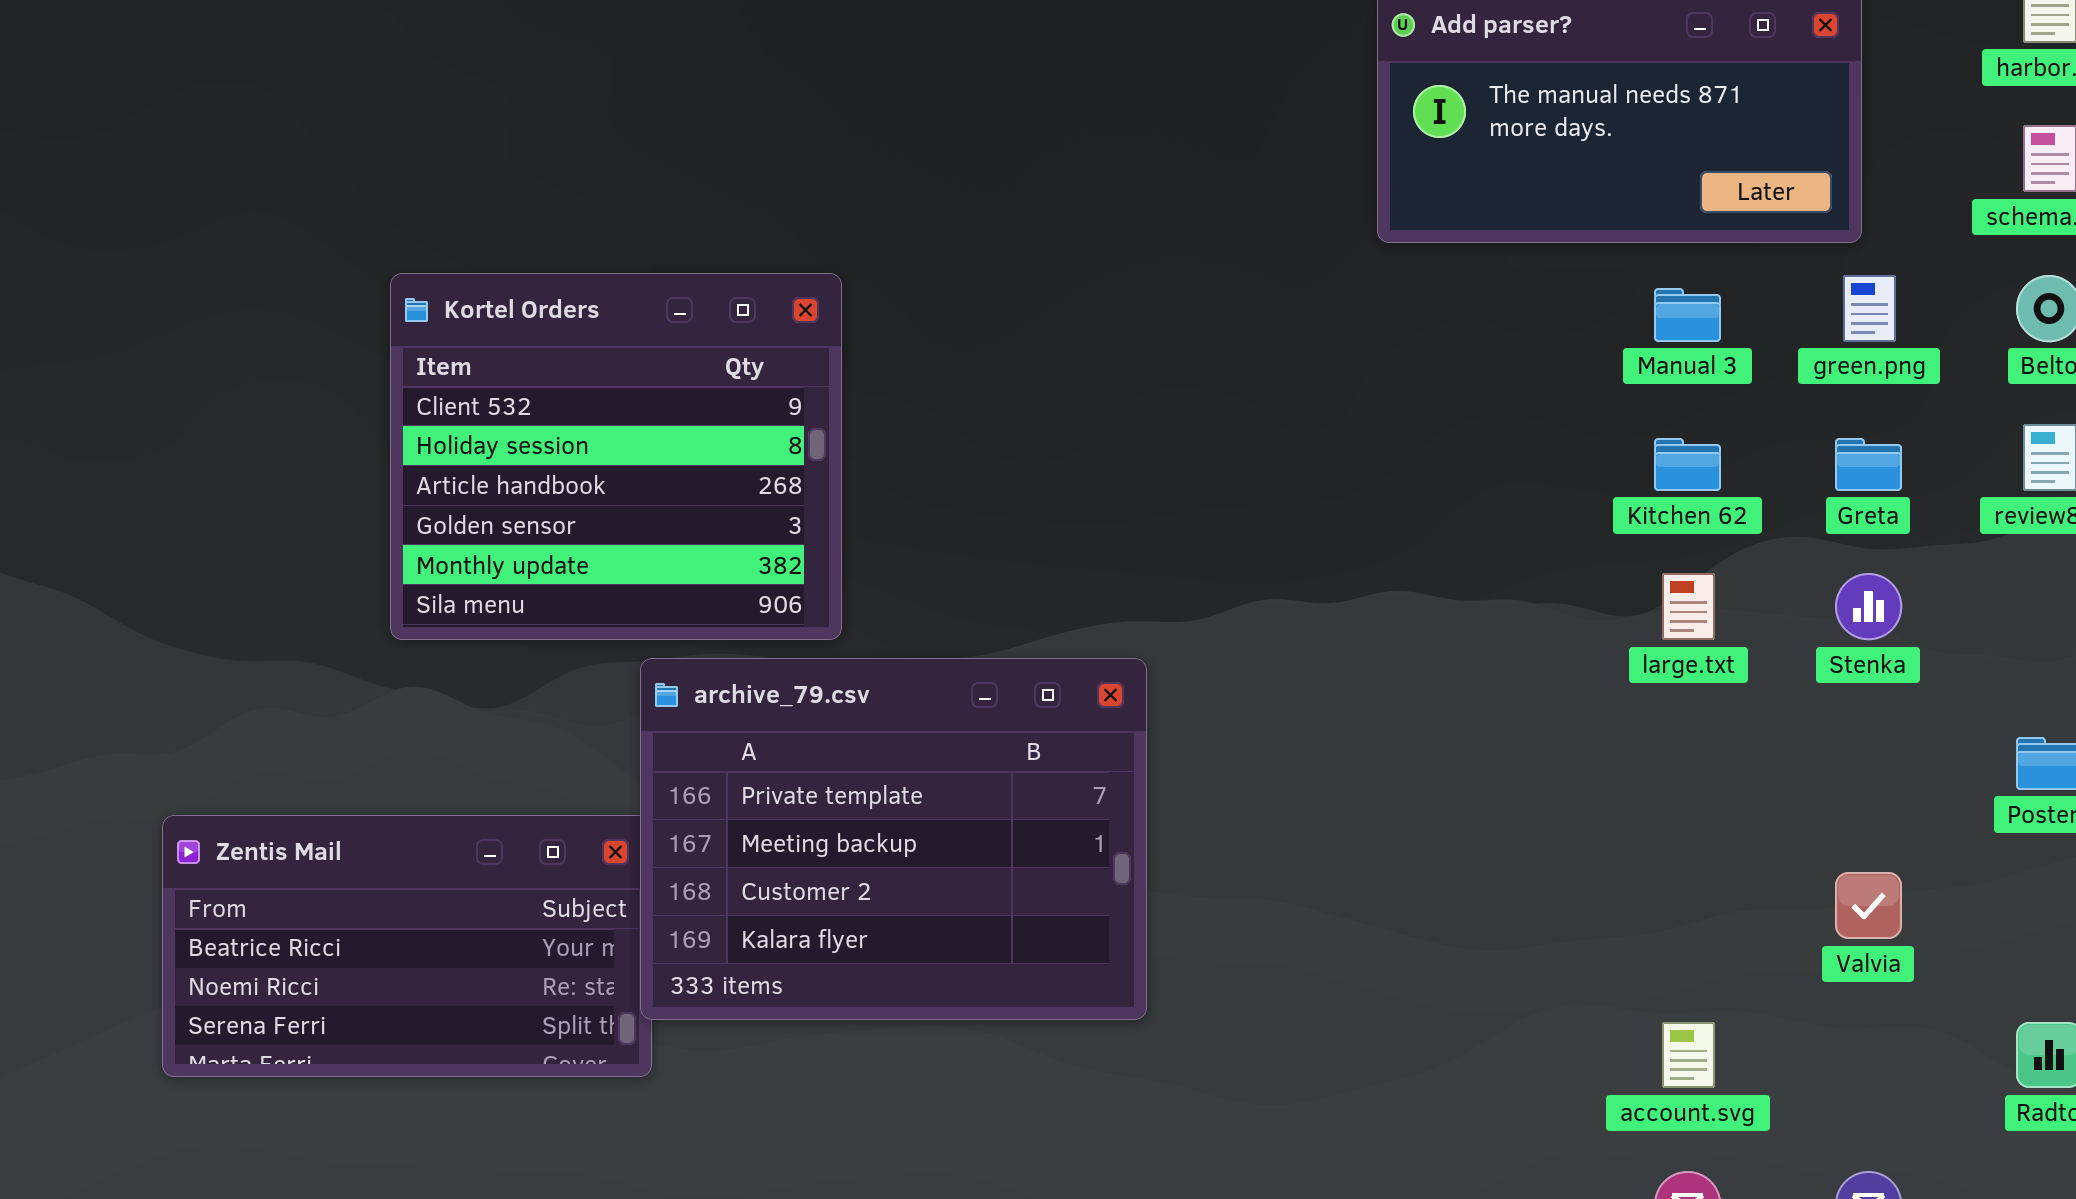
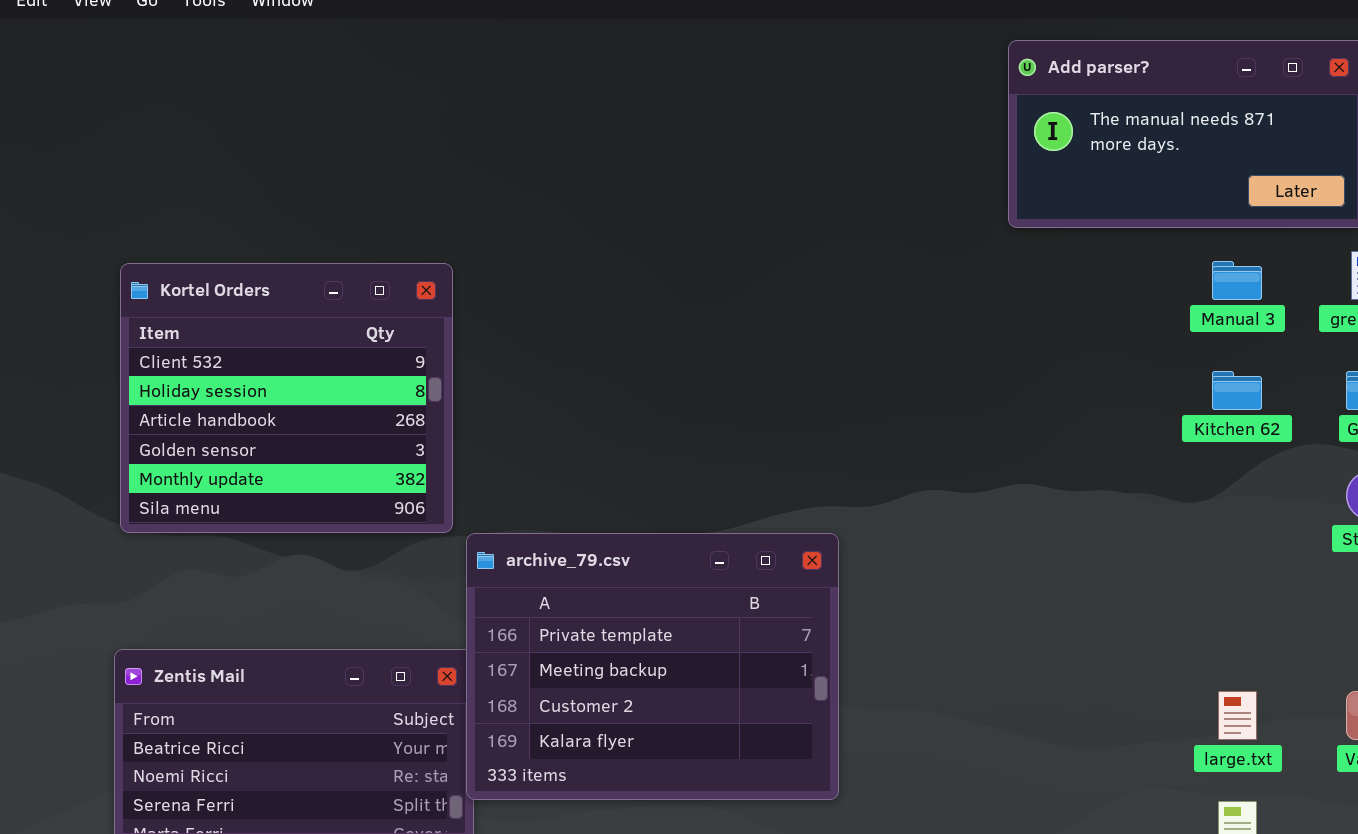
Kortel Orders: [390,273,842,640] -> [120,263,453,533], moved
large.txt: [1662,573,1715,640] -> [1218,691,1257,740], moved

